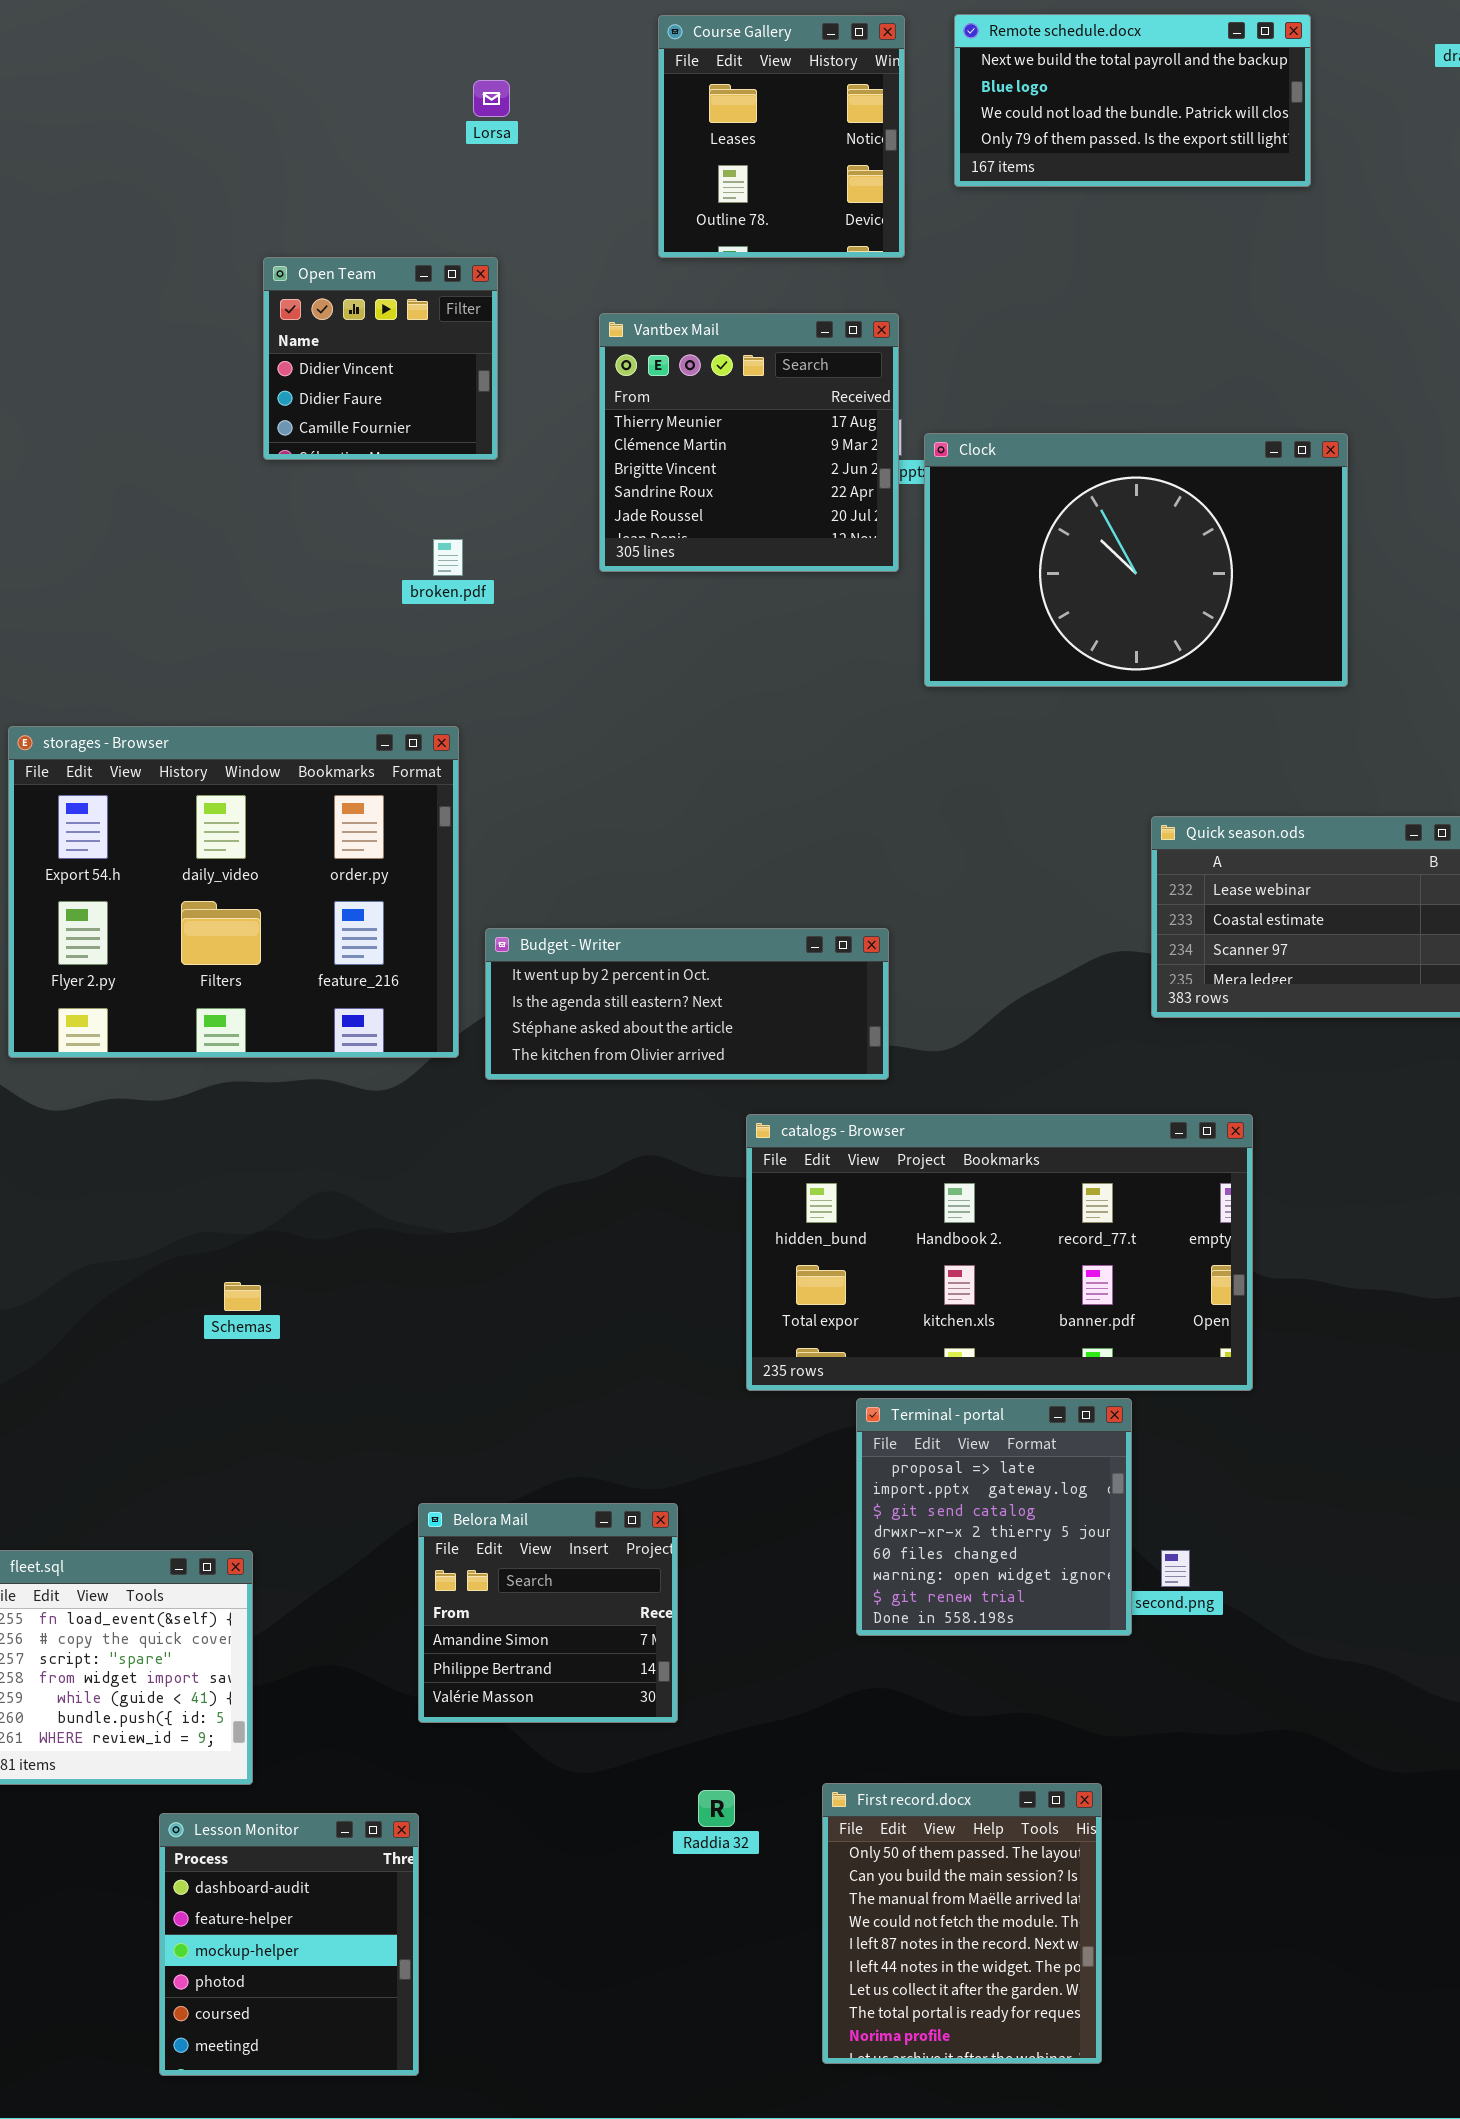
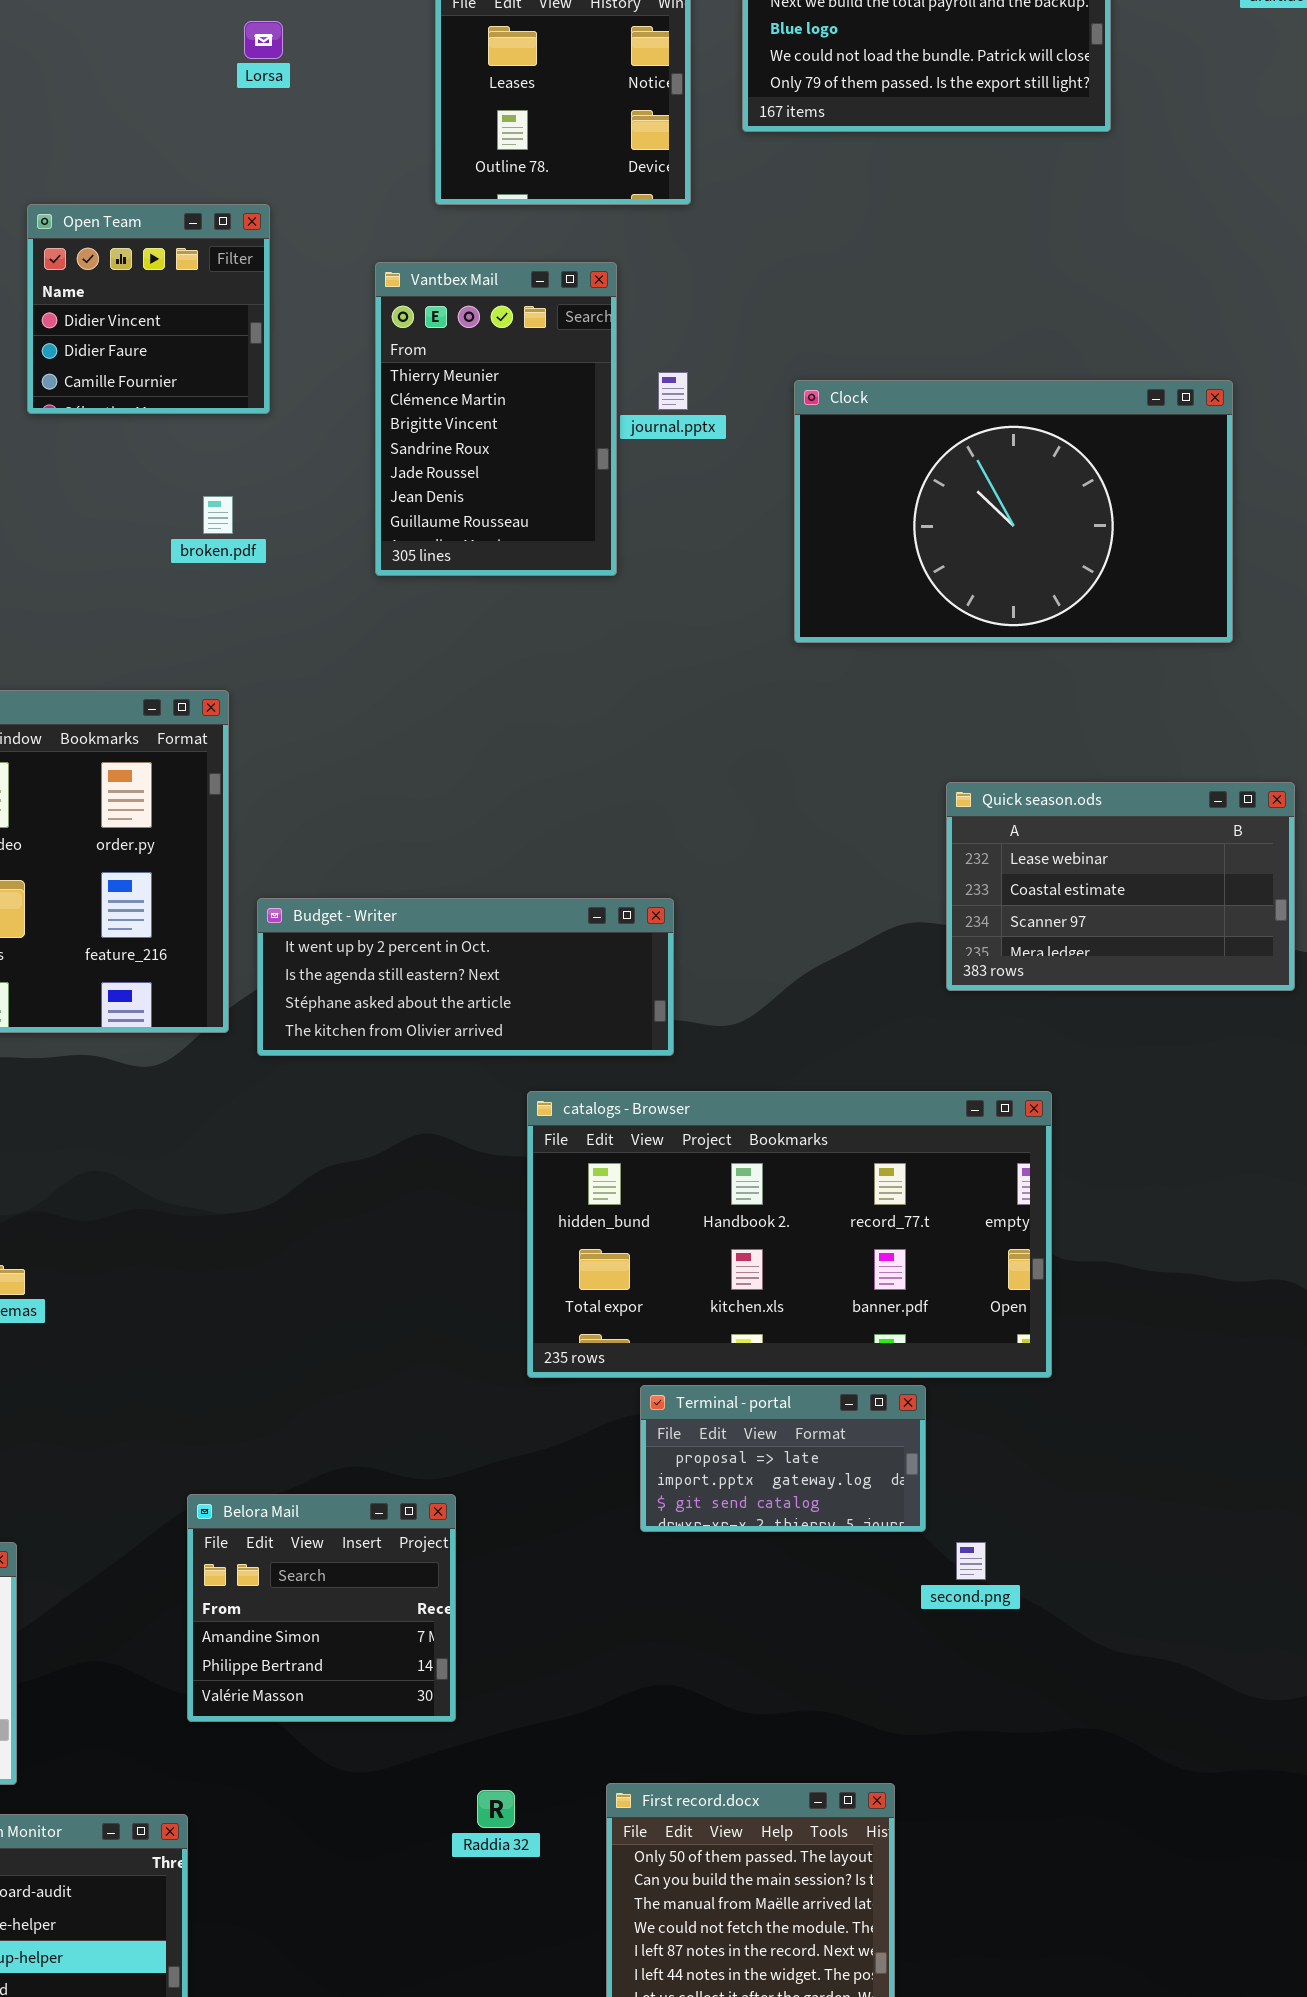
Vantbex Mail: [599,313,899,572] -> [375,262,617,576], resized
Clock: [924,433,1348,687] -> [794,380,1233,643], moved
Terminal - portal: [856,1398,1132,1636] -> [640,1385,926,1532], resized

